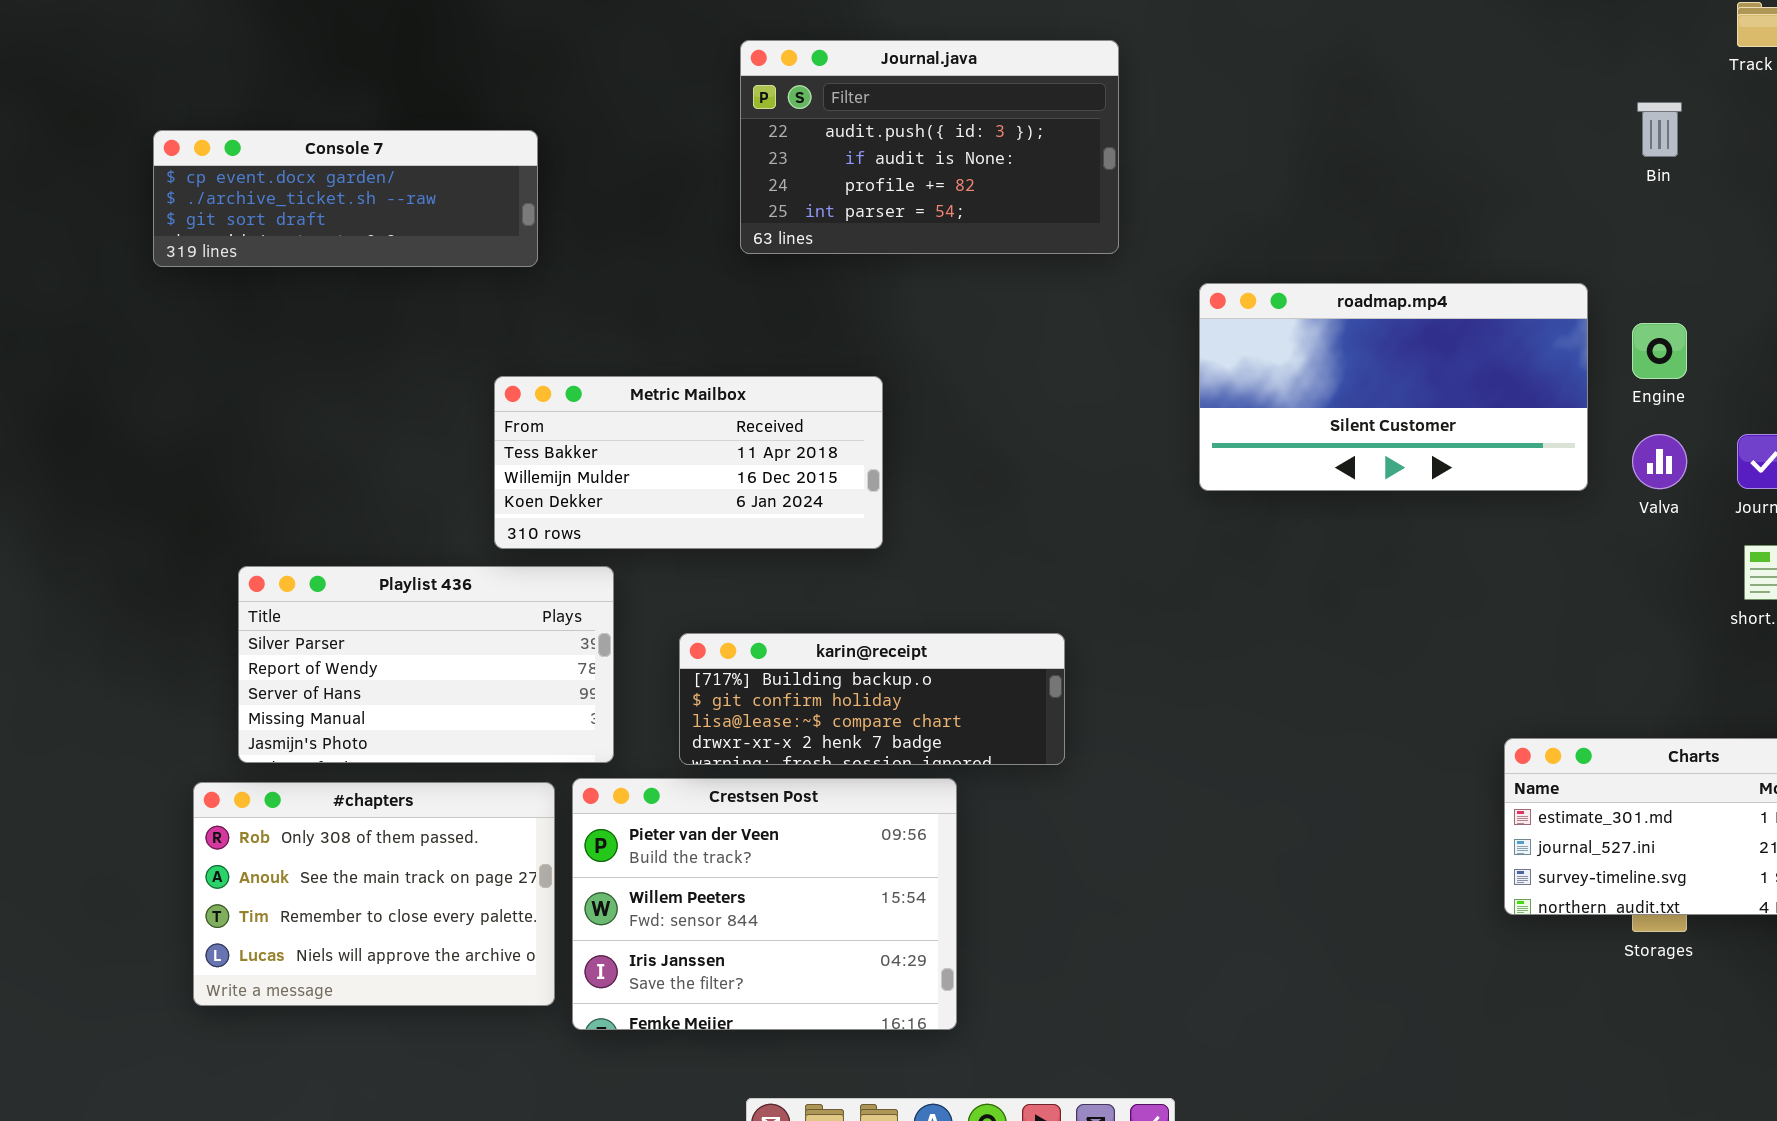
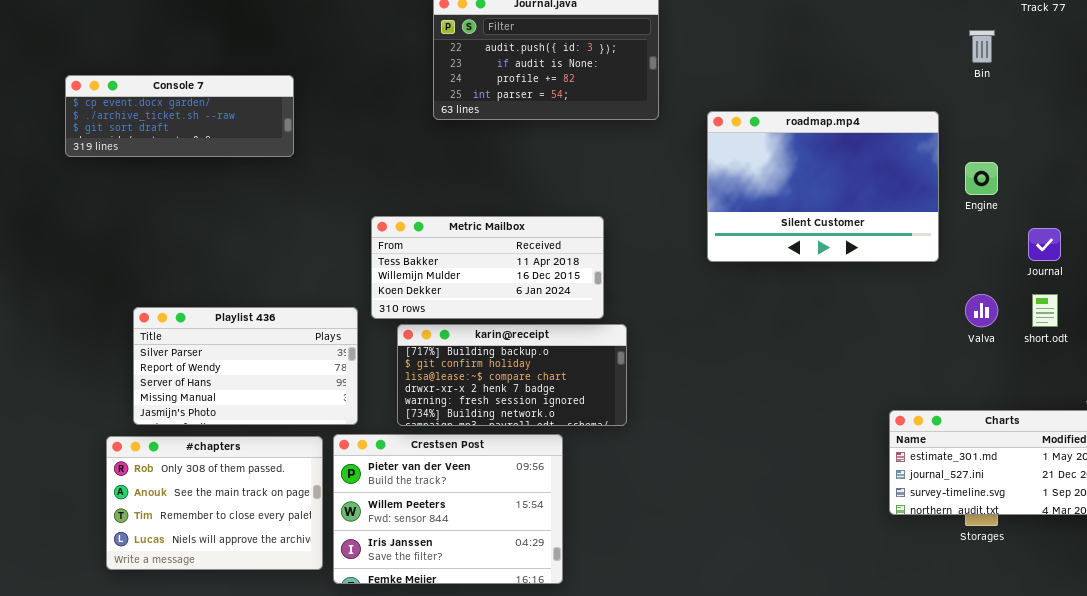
Console 7: [153,130,538,267] -> [65,75,294,157], moved
roadmap.mp4: [1199,283,1588,491] -> [707,111,939,262], resized
Metric Mailbox: [494,376,883,549] -> [371,216,604,319], moved
Valva: [1632,434,1687,489] -> [965,294,998,327], moved
karin@receipt: [679,633,1065,765] -> [397,324,627,426], resized

